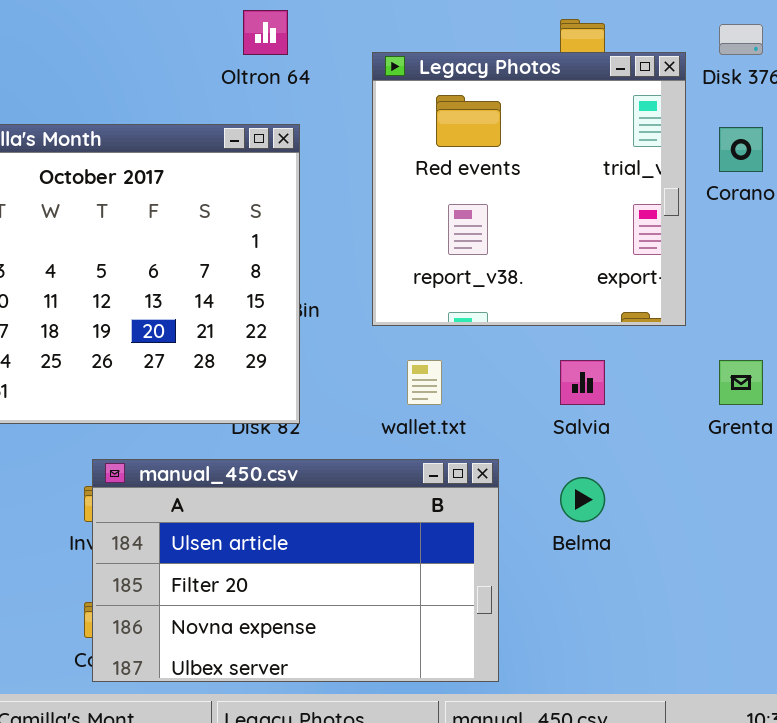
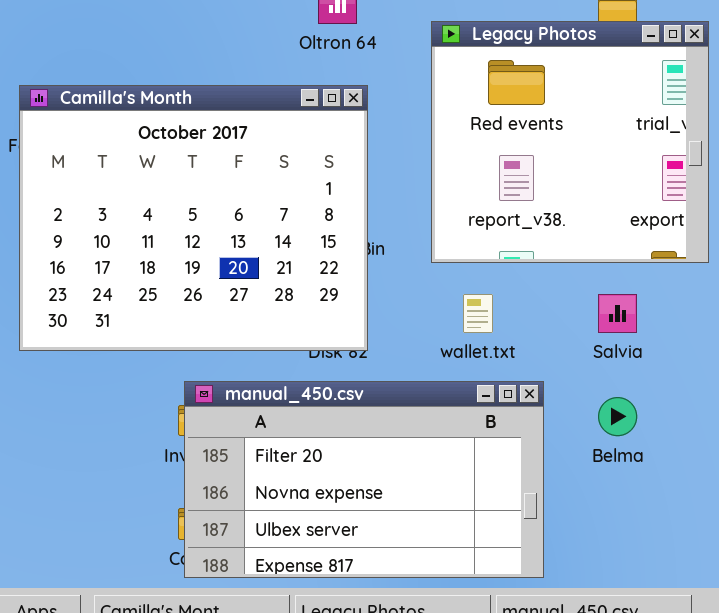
manual_450.csv: [92,459,499,682] -> [184,381,544,578], scrolled down 1 row

